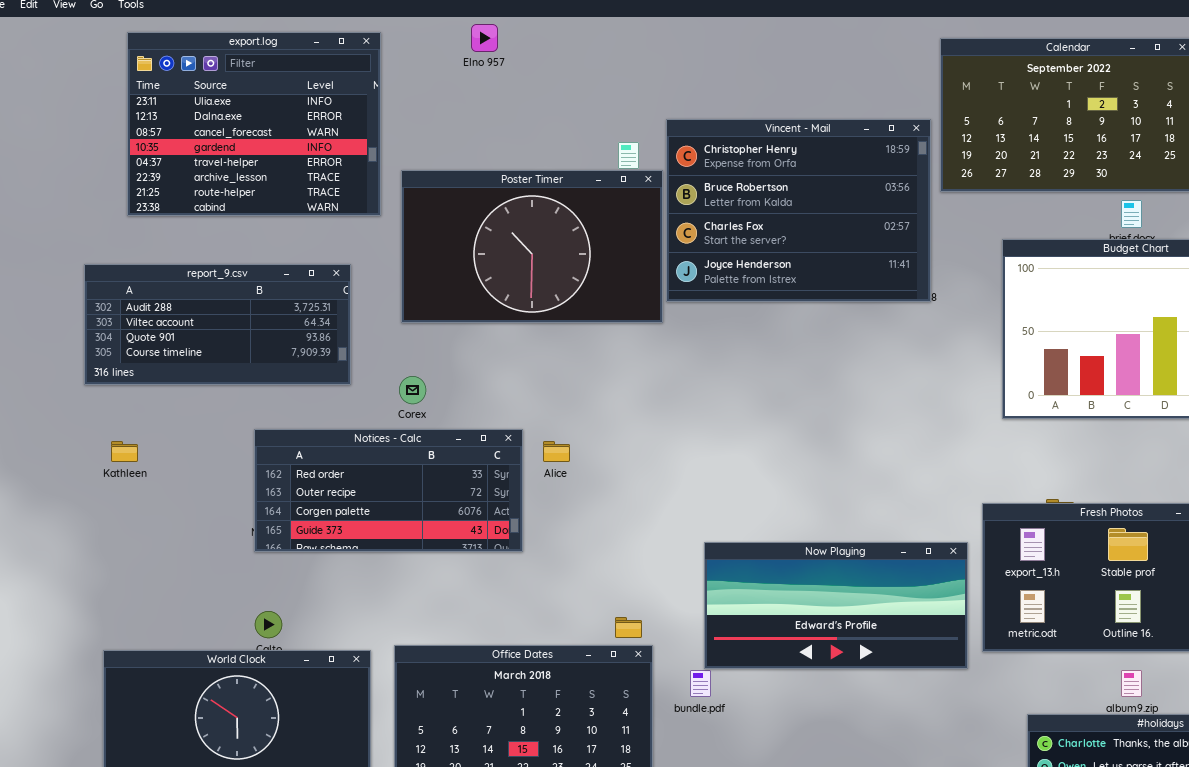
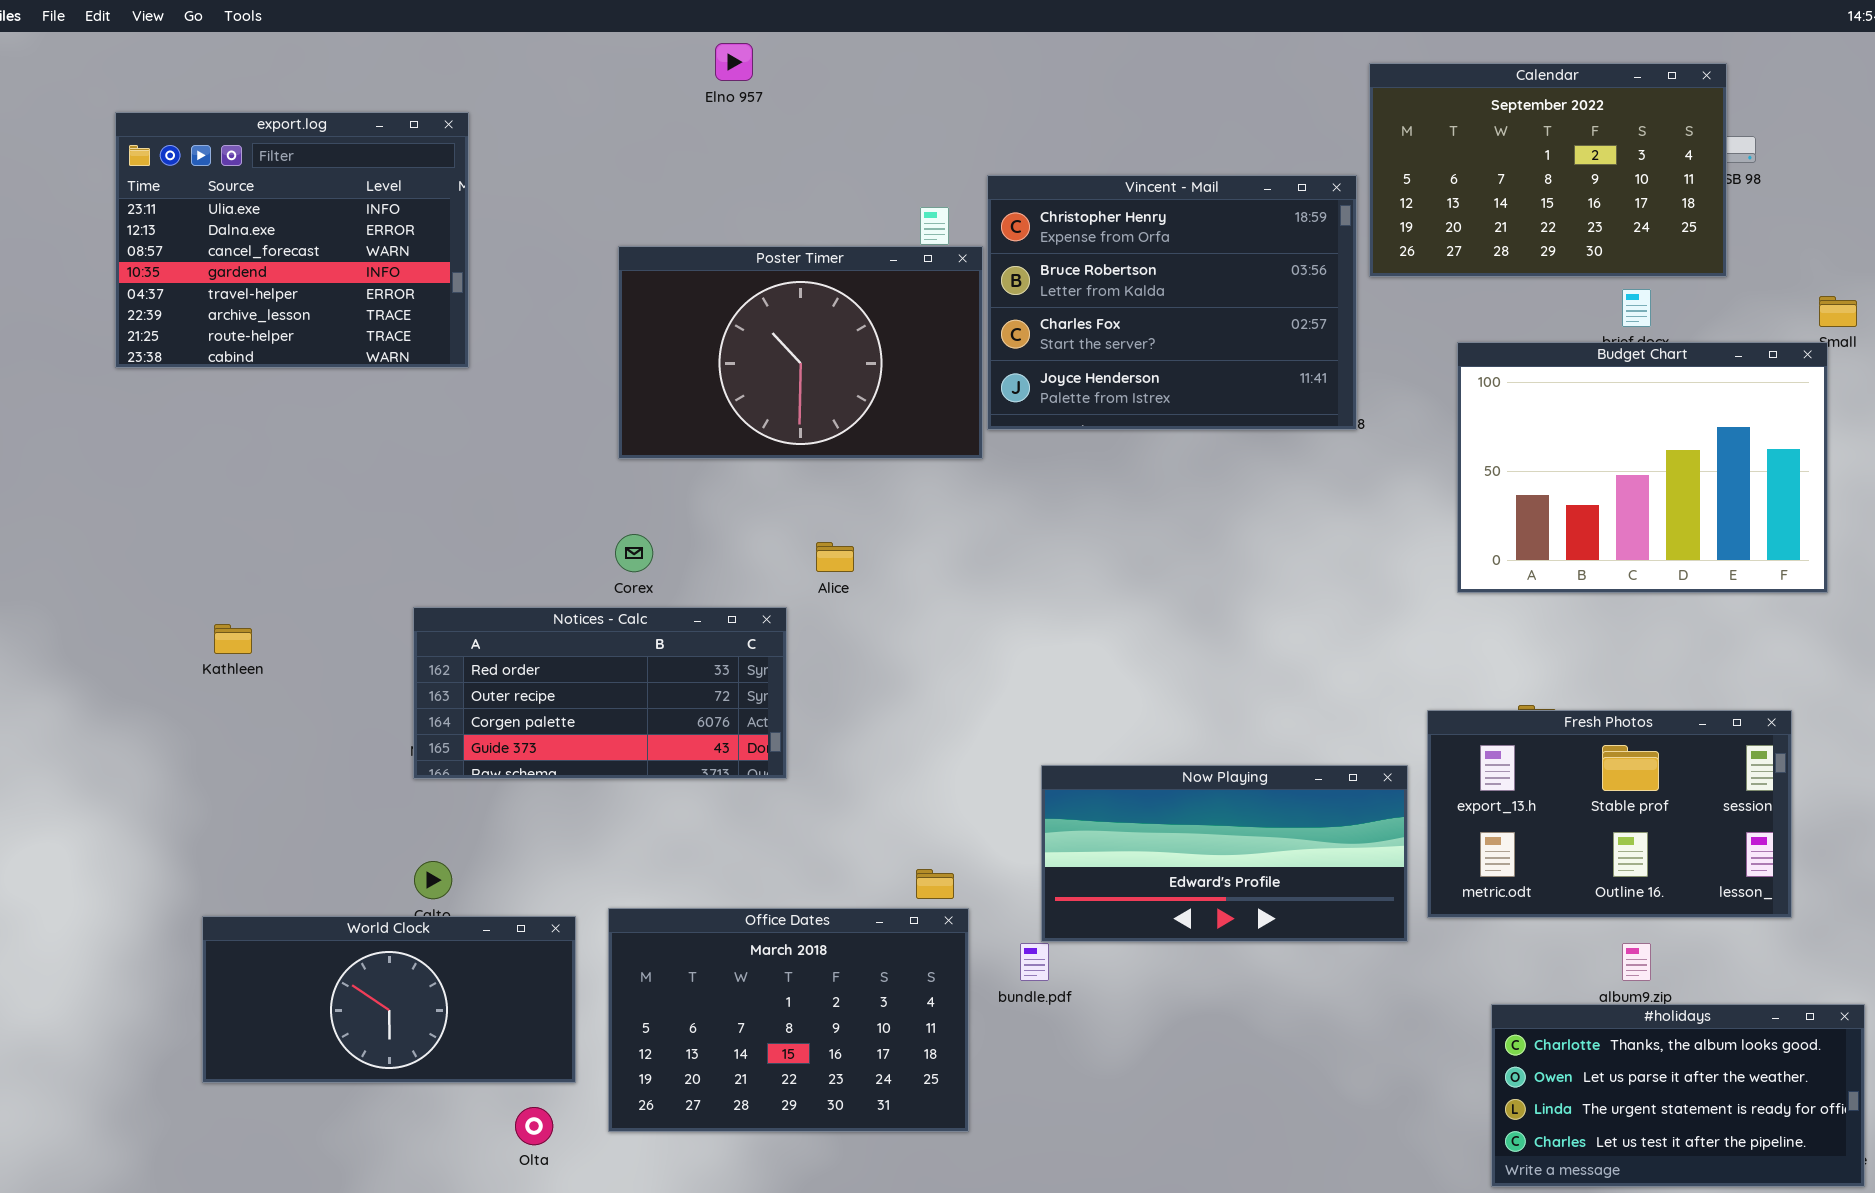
export.log: [127,32,381,216] -> [115,112,469,368], moved
report_9.csv: [84,264,351,385] -> none, closed
Alice: [543,441,570,462] -> [816,542,854,572], moved

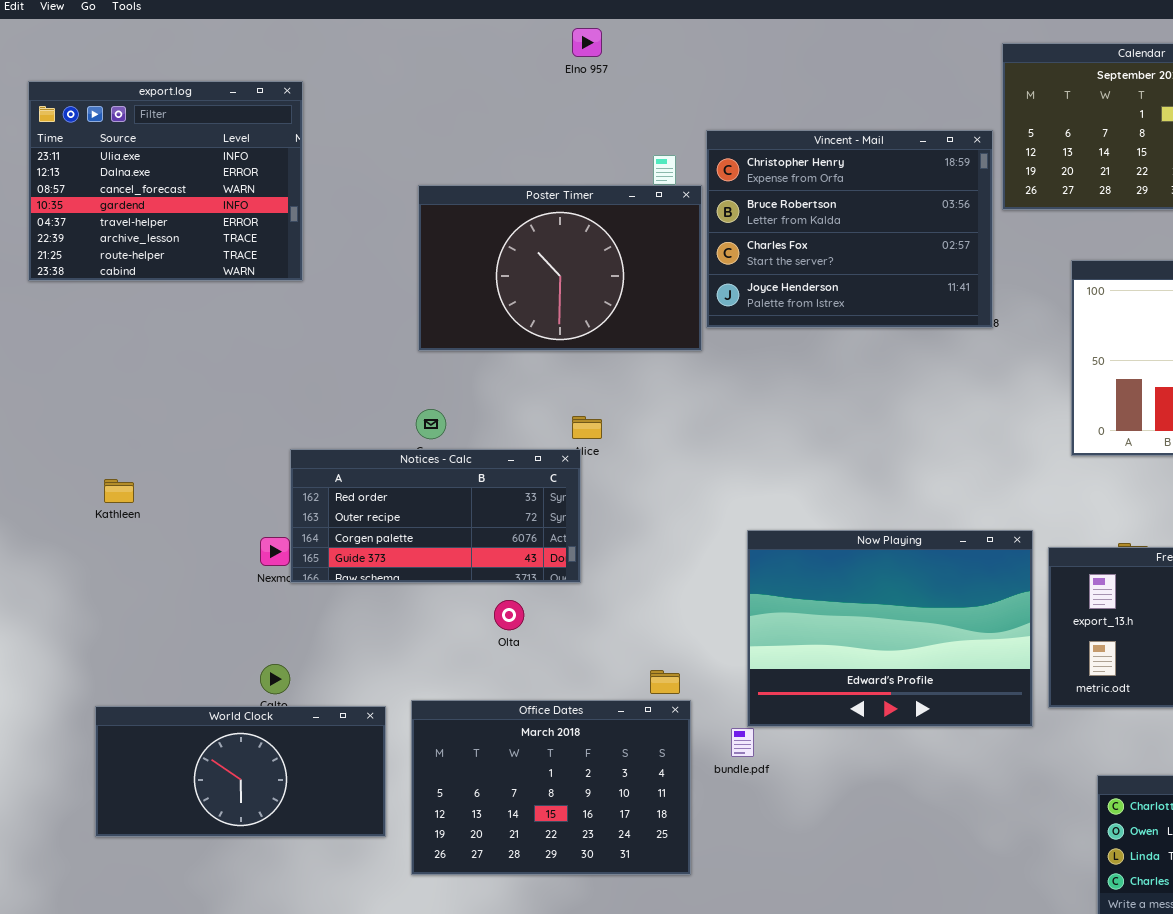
Elno 957: [715,43,753,81] -> [572,28,602,57], moved
Notices - Calc: [413,607,787,779] -> [290,449,581,583], moved
Now Playing: [1041,765,1408,942] -> [747,530,1033,727], resized
Olta: [515,1107,553,1145] -> [494,600,524,630], moved

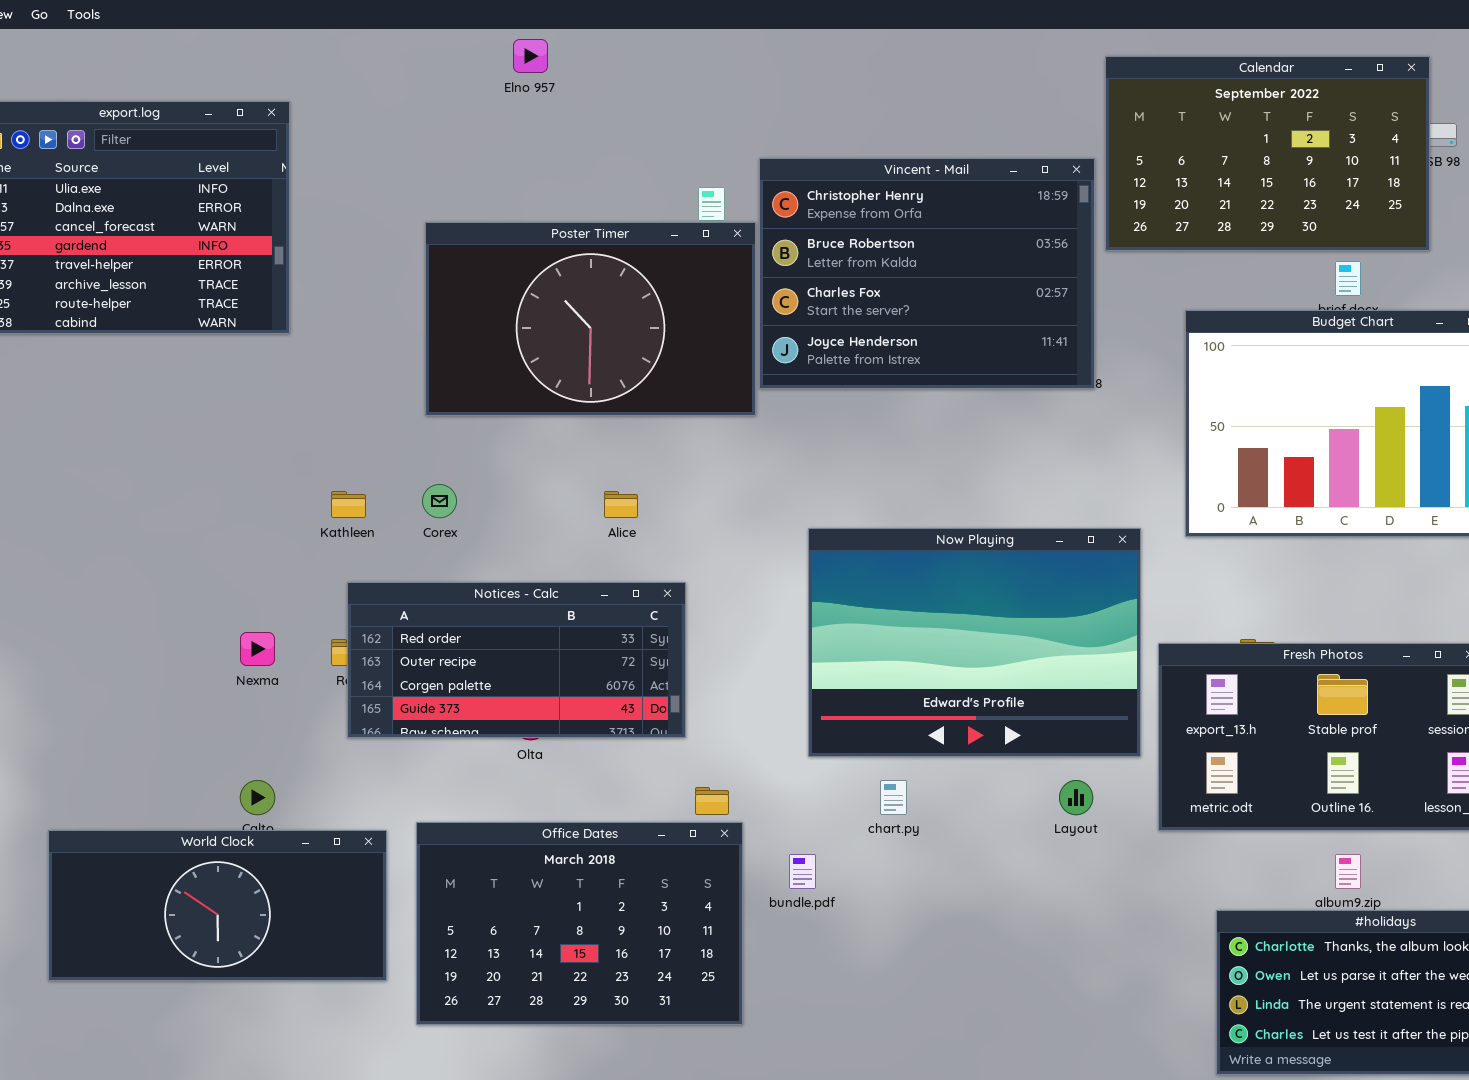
Elno 957: [572,28,602,57] -> [513,39,548,73], moved
Notices - Calc: [290,449,581,583] -> [347,582,686,738], moved
Kathleen: [104,479,134,503] -> [331,491,366,518], moved
Now Playing: [747,530,1033,727] -> [808,528,1141,757], moved

